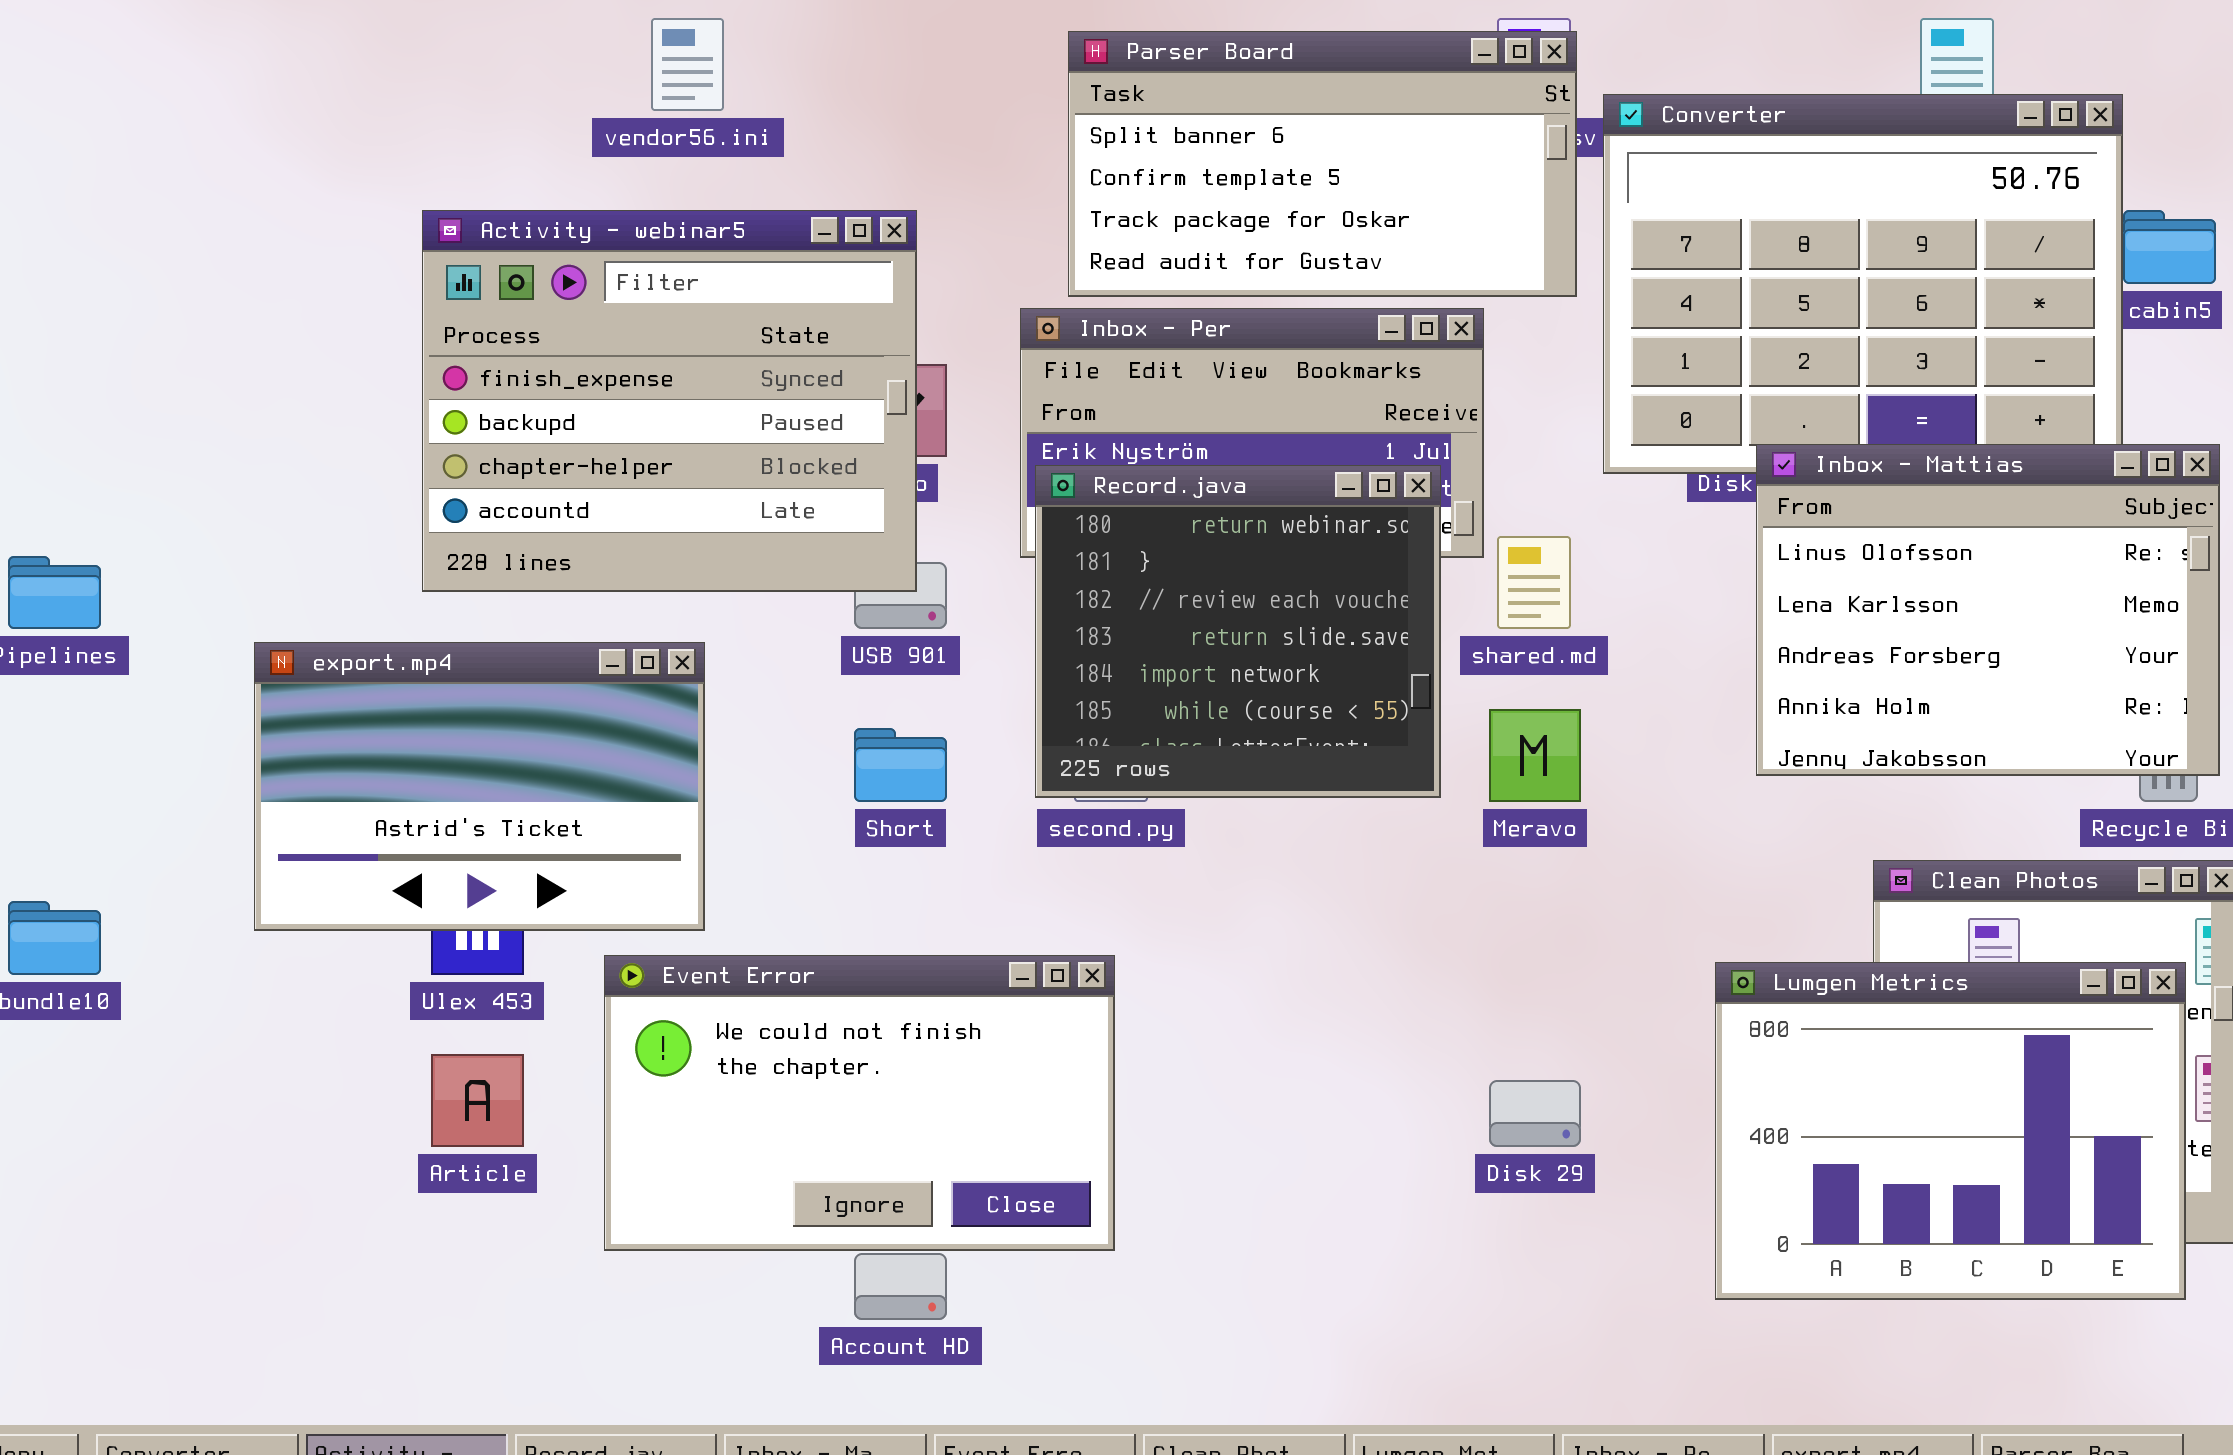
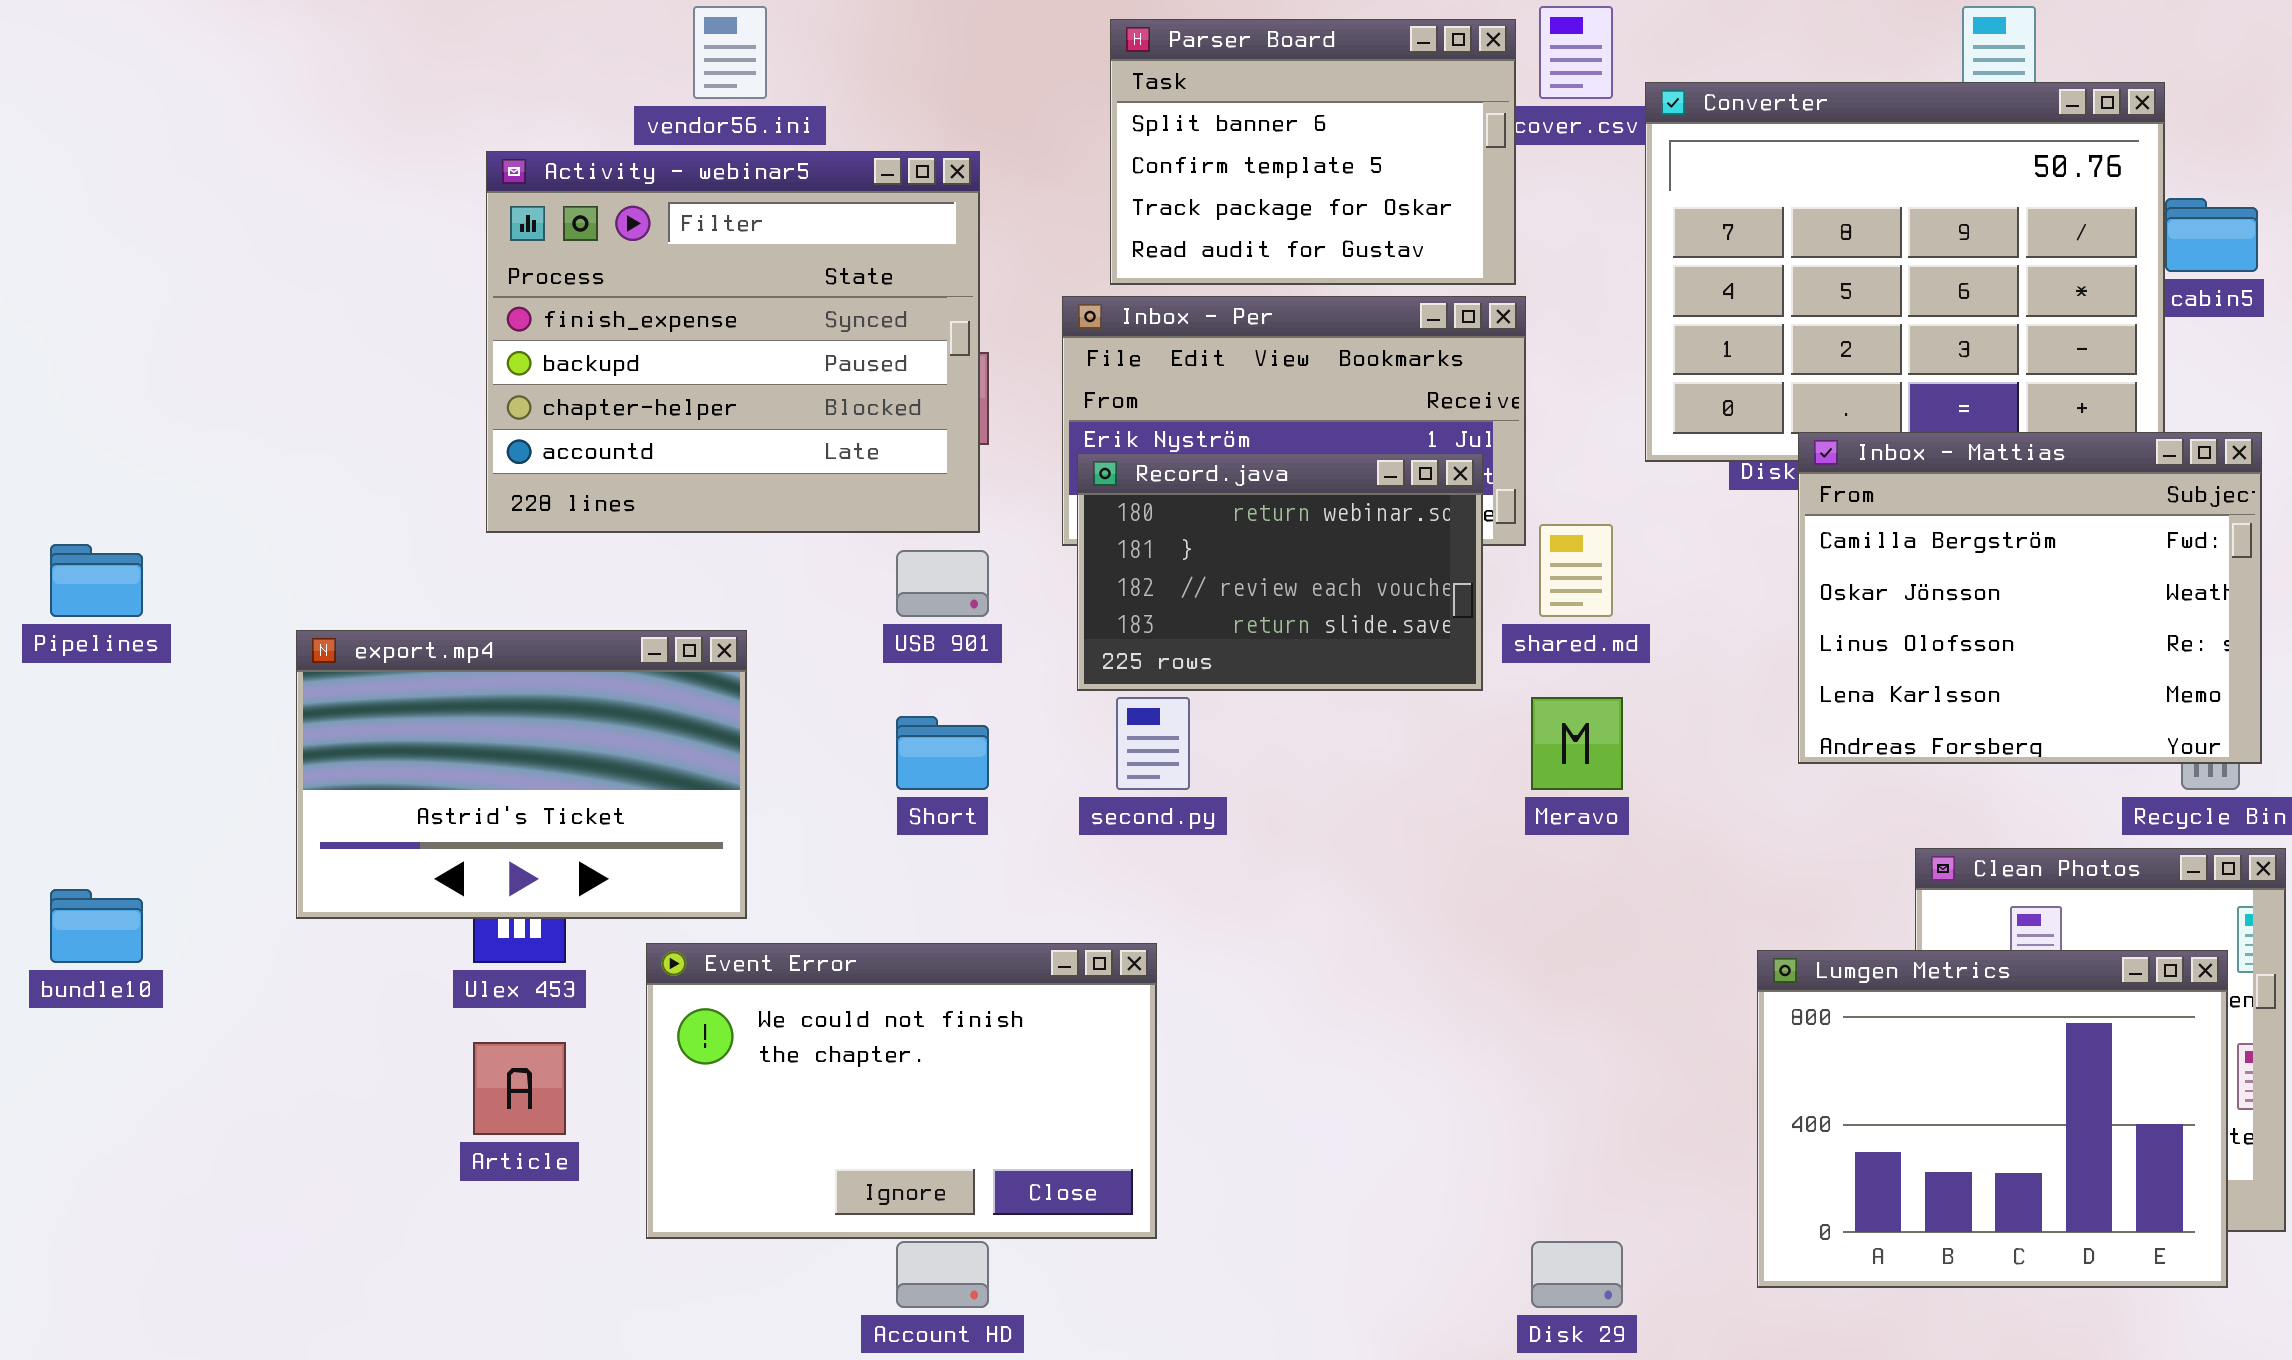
Parser Board: [1068,31,1577,297] -> [1110,19,1516,285], resized
Activity - webinar5: [422,210,917,592] -> [486,151,980,533], moved
Inbox - Mattias: [1756,444,2220,776] -> [1798,432,2262,764], scrolled up 2 rows
Record.java: [1035,465,1441,798] -> [1077,453,1483,691], resized
Disk 29: [1489,1080,1581,1147] -> [1531,1241,1623,1308], moved

